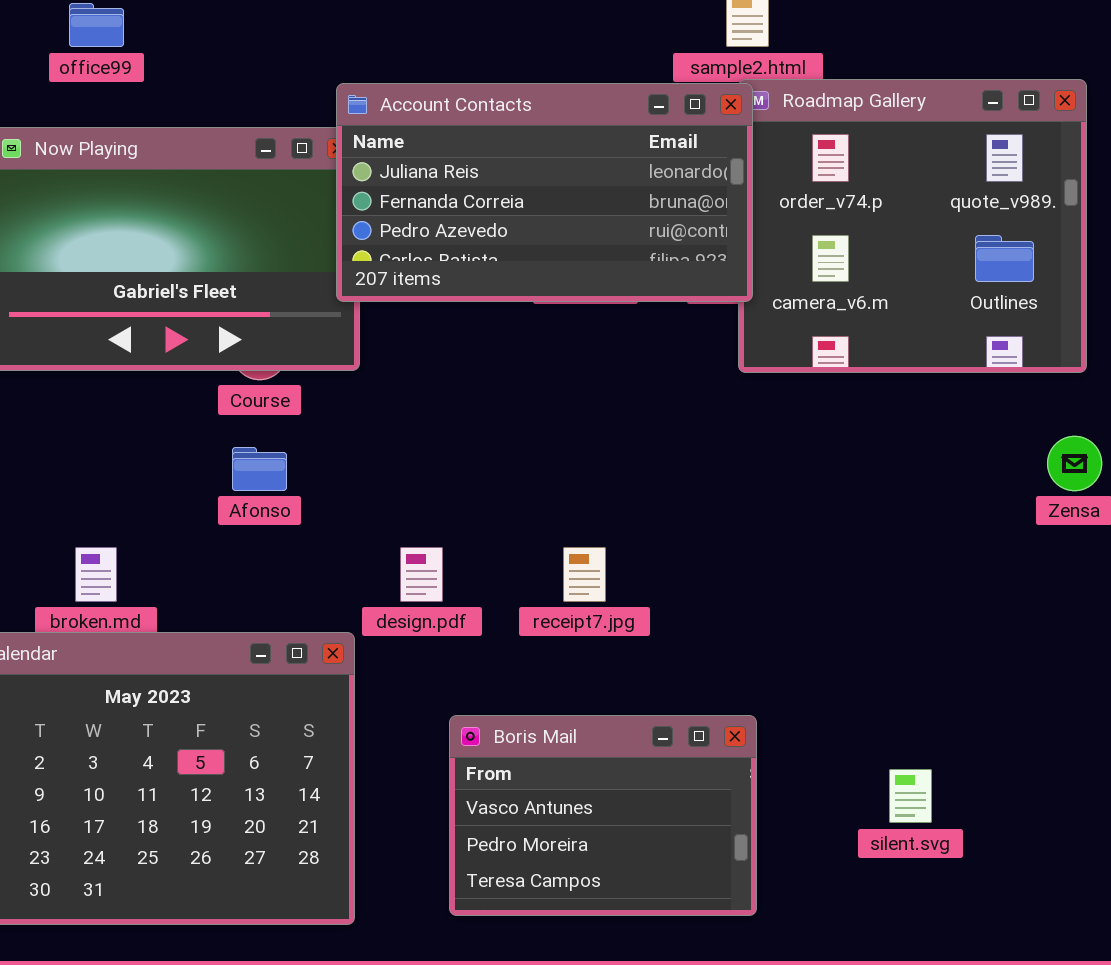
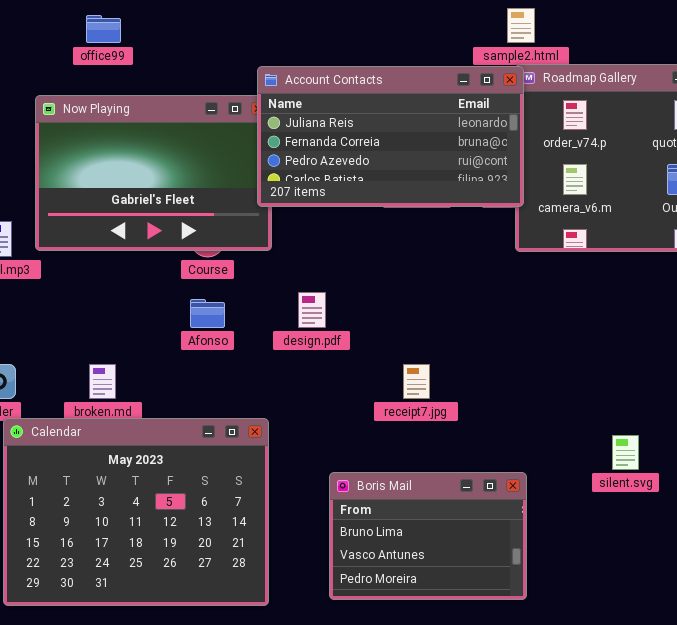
design.pdf: [400,547,443,602] -> [298,292,326,328], moved
Boris Mail: [449,715,757,916] -> [329,472,527,600], scrolled up 1 row
silent.svg: [889,769,932,823] -> [612,435,639,470], moved

